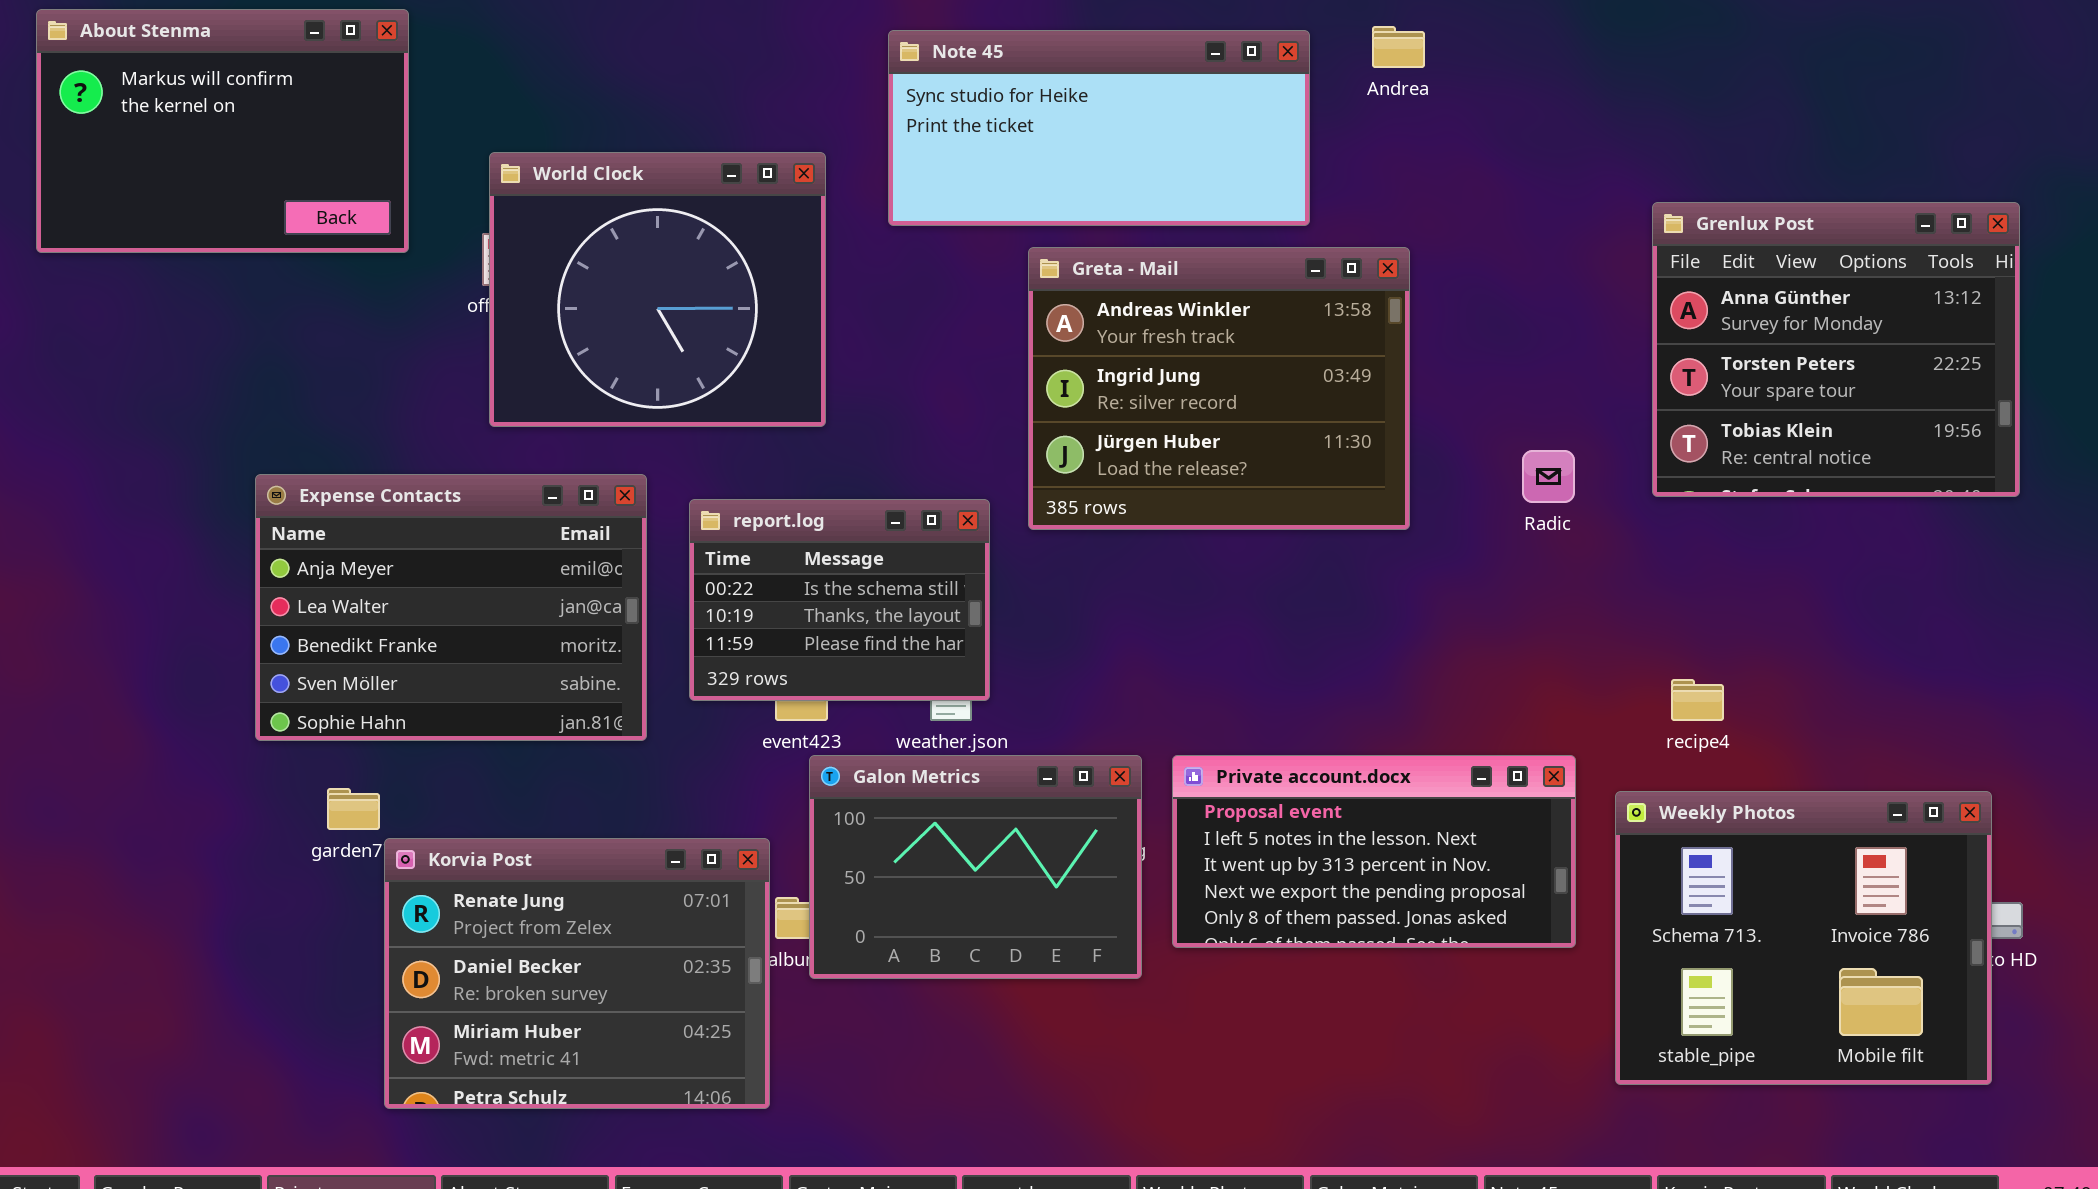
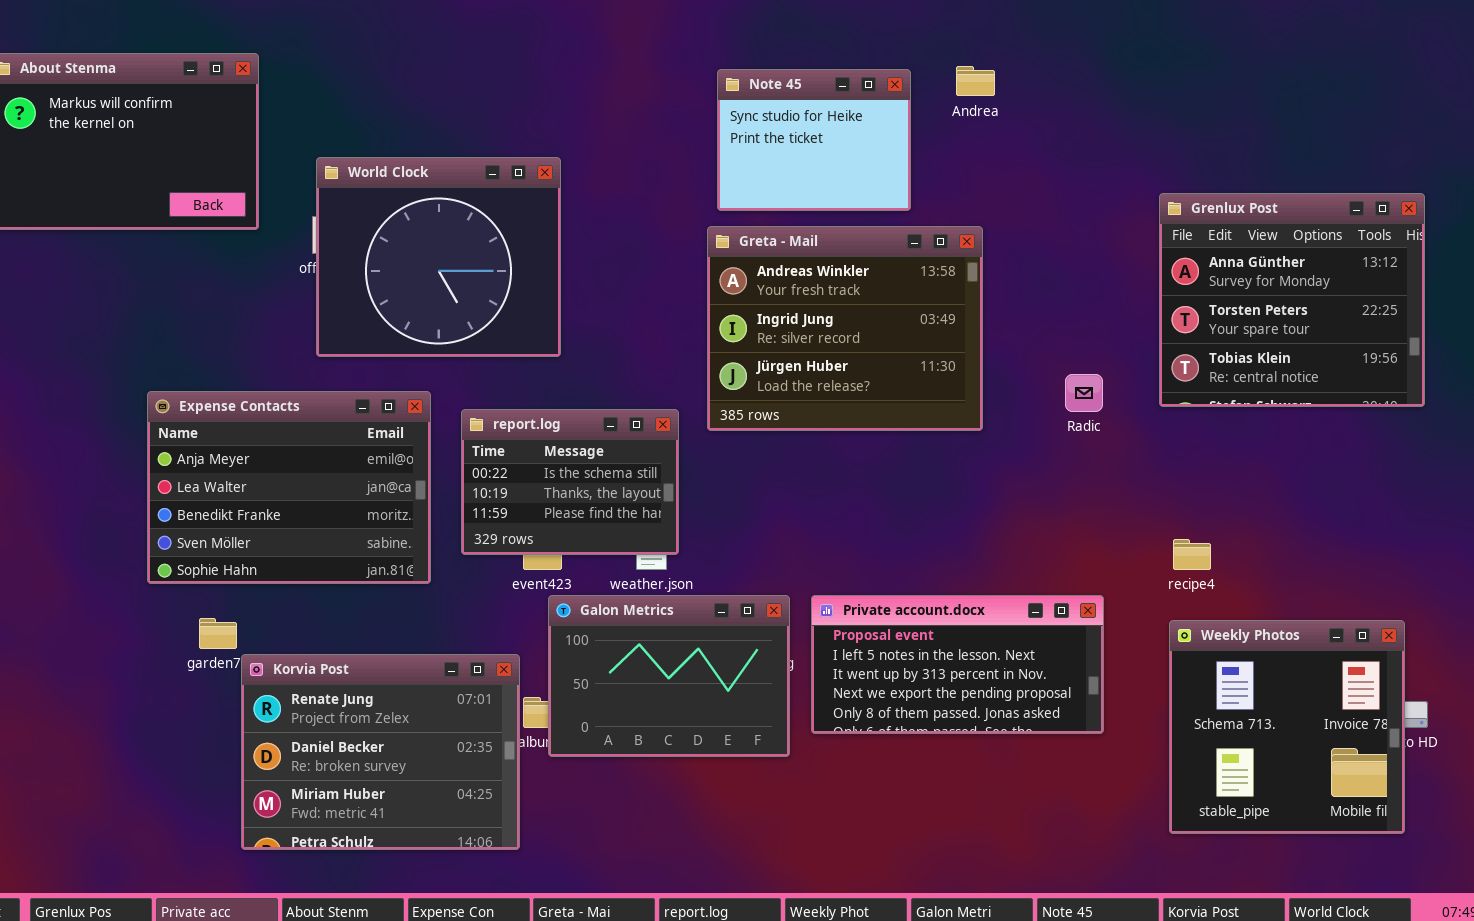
Note 45: [888,30,1310,226] -> [717,69,911,211], resized
Weekly Photos: [1615,791,1992,1085] -> [1169,620,1405,834], resized

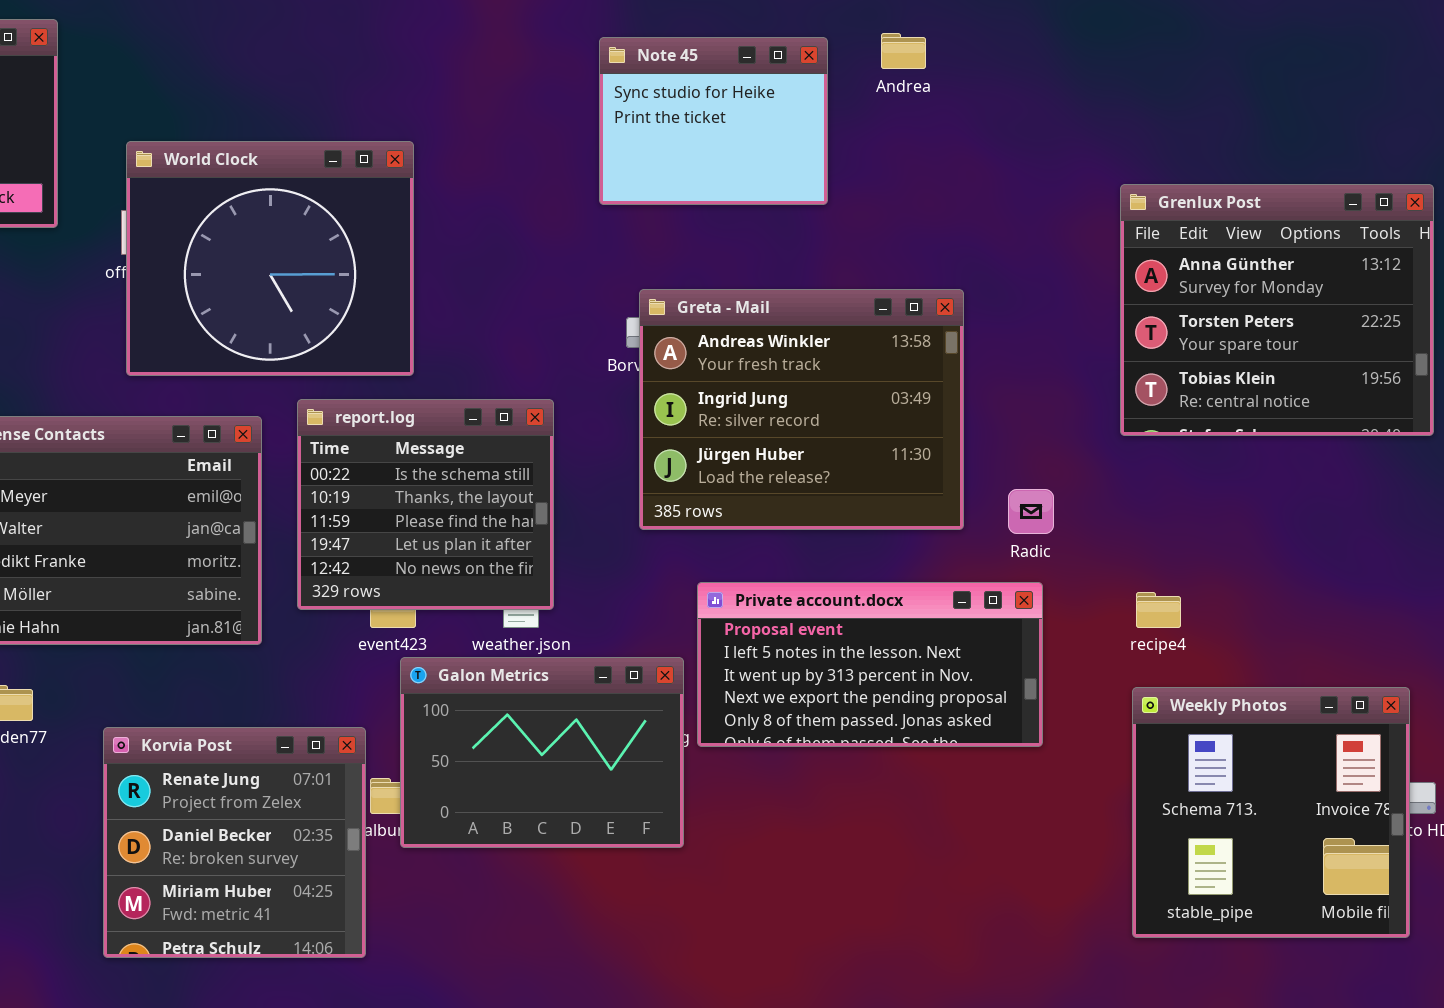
Greta - Mail: [707,226,983,431] -> [639,289,964,530], moved
Radic: [1065,374,1103,412] -> [1008,489,1054,534], moved
report.log: [461,409,679,555] -> [297,399,554,610], resized
Private account.docx: [811,595,1104,734] -> [697,582,1043,747], moved
Korvia Post: [241,654,520,850] -> [103,727,366,958], resized

